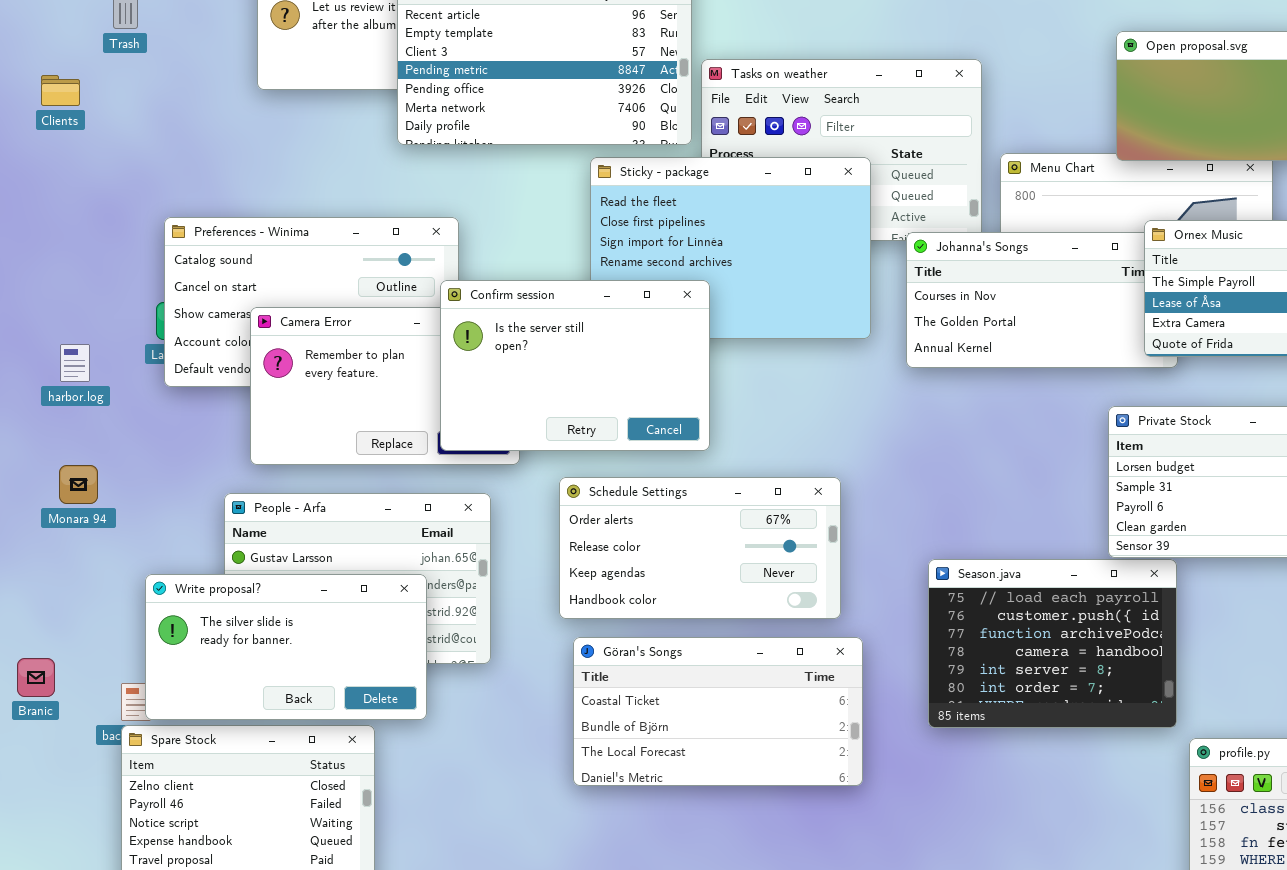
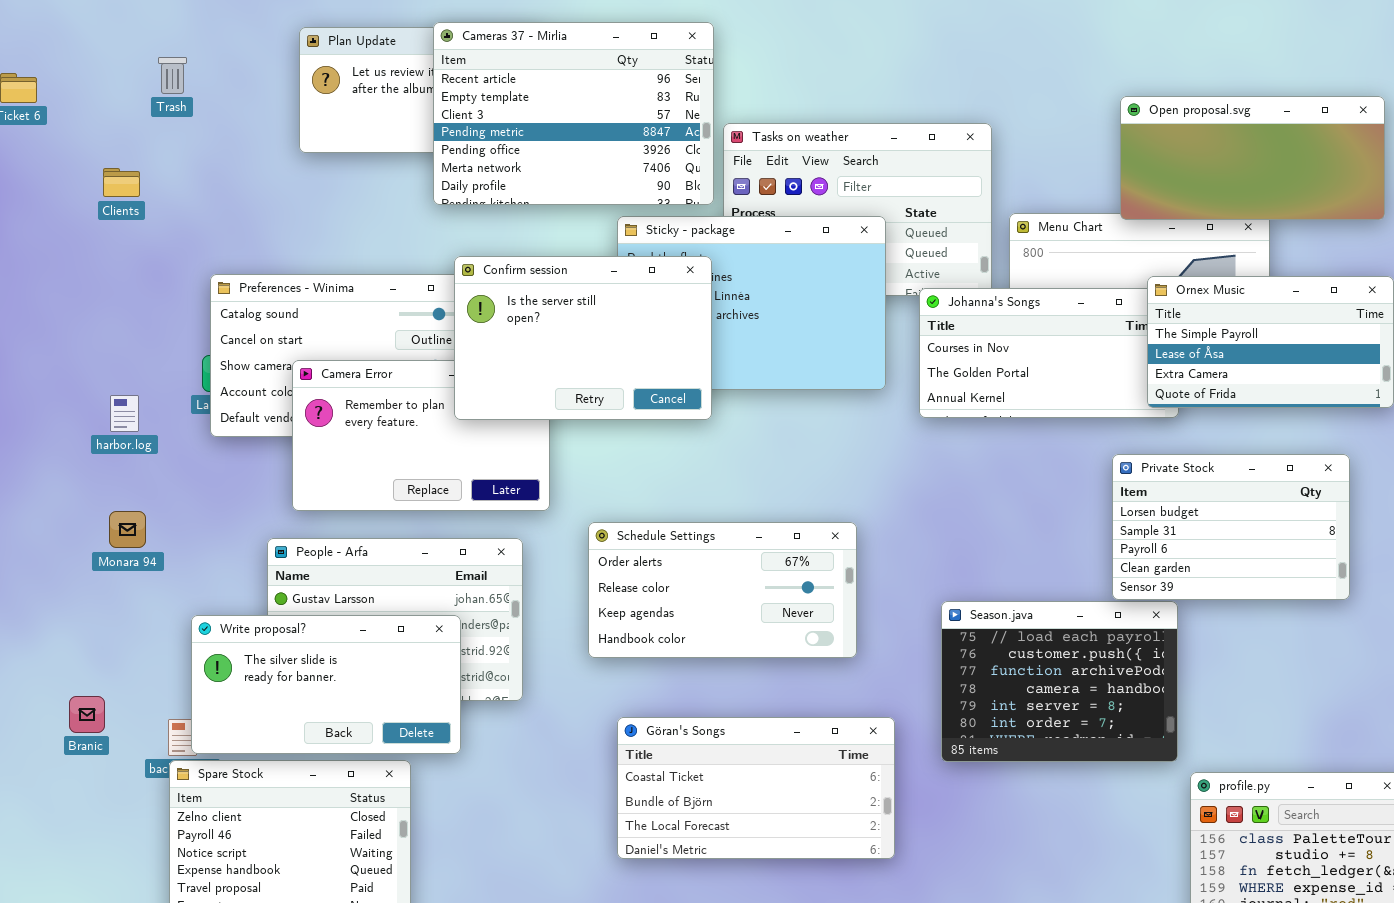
Clients: [41,75,80,106] -> [103,168,140,197], moved
Confirm session: [440,280,710,451] -> [454,256,712,420], moved
Göran's Songs: [573,637,863,786] -> [617,717,895,859], moved

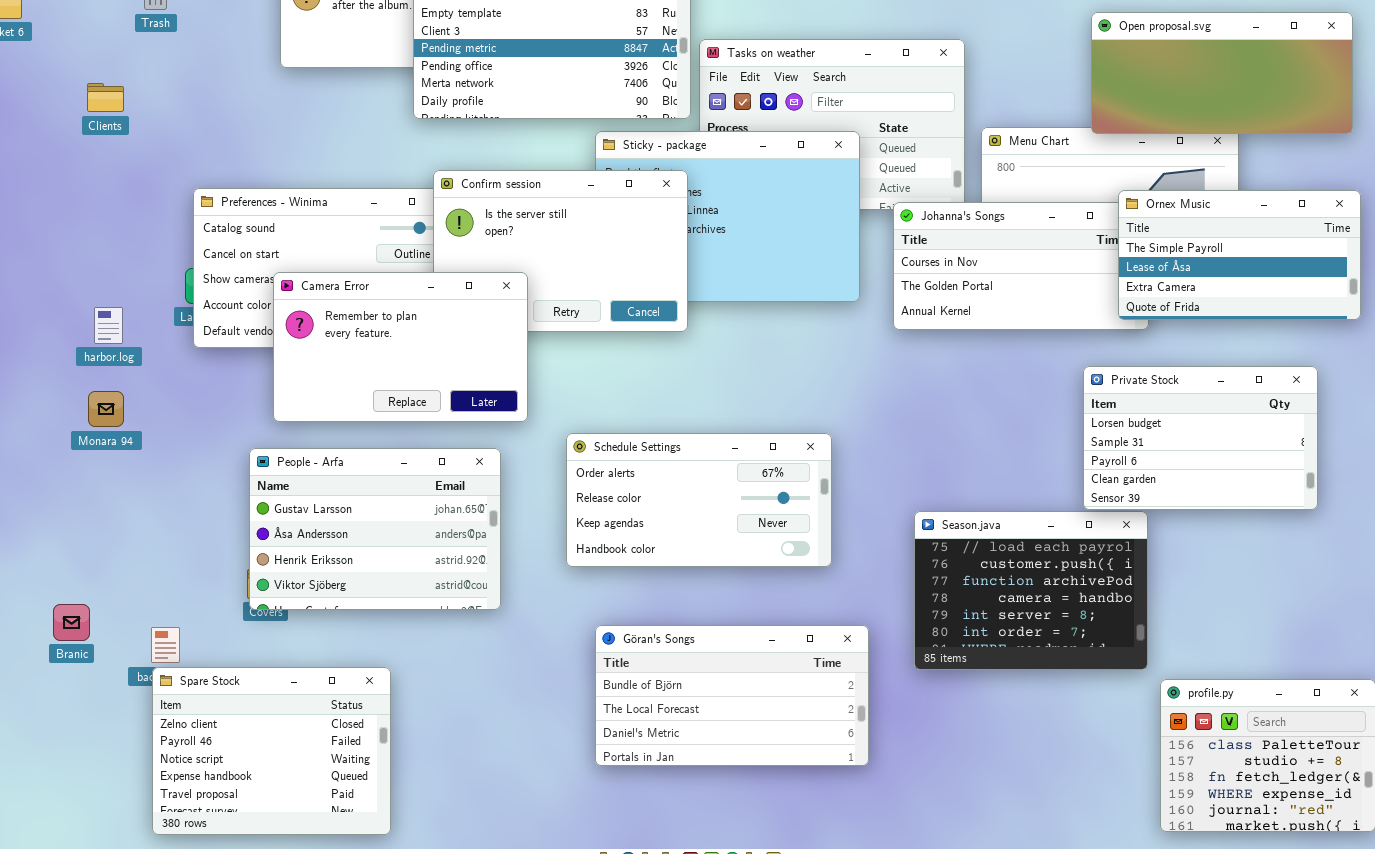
Camera Error: [292,360,550,511] -> [273,272,528,422], raised
Monara 94: [109,511,146,548] -> [88,391,124,427], moved
Write proposal?: [191,615,461,754] -> none, closed
Göran's Songs: [617,717,895,859] -> [595,625,869,766], scrolled down 1 row

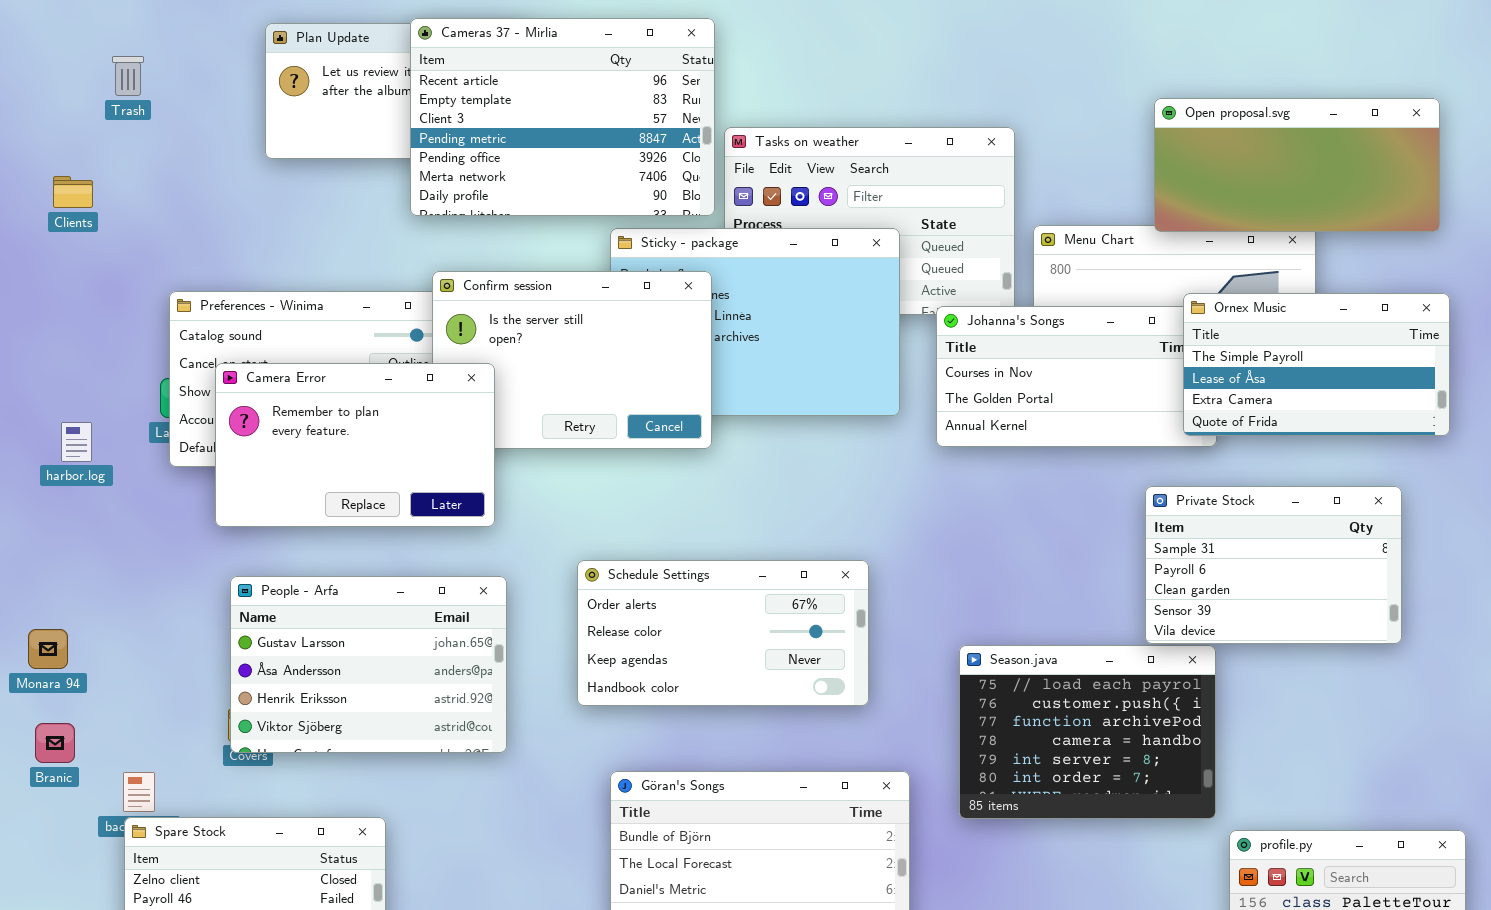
Camera Error: [273,272,528,422] -> [215,363,495,527], moved
Private Stock: [1083,366,1318,510] -> [1145,486,1402,644], scrolled down 1 row
Monara 94: [88,391,124,427] -> [28,629,68,669], moved
Branic: [53,604,90,641] -> [35,723,75,763], moved

